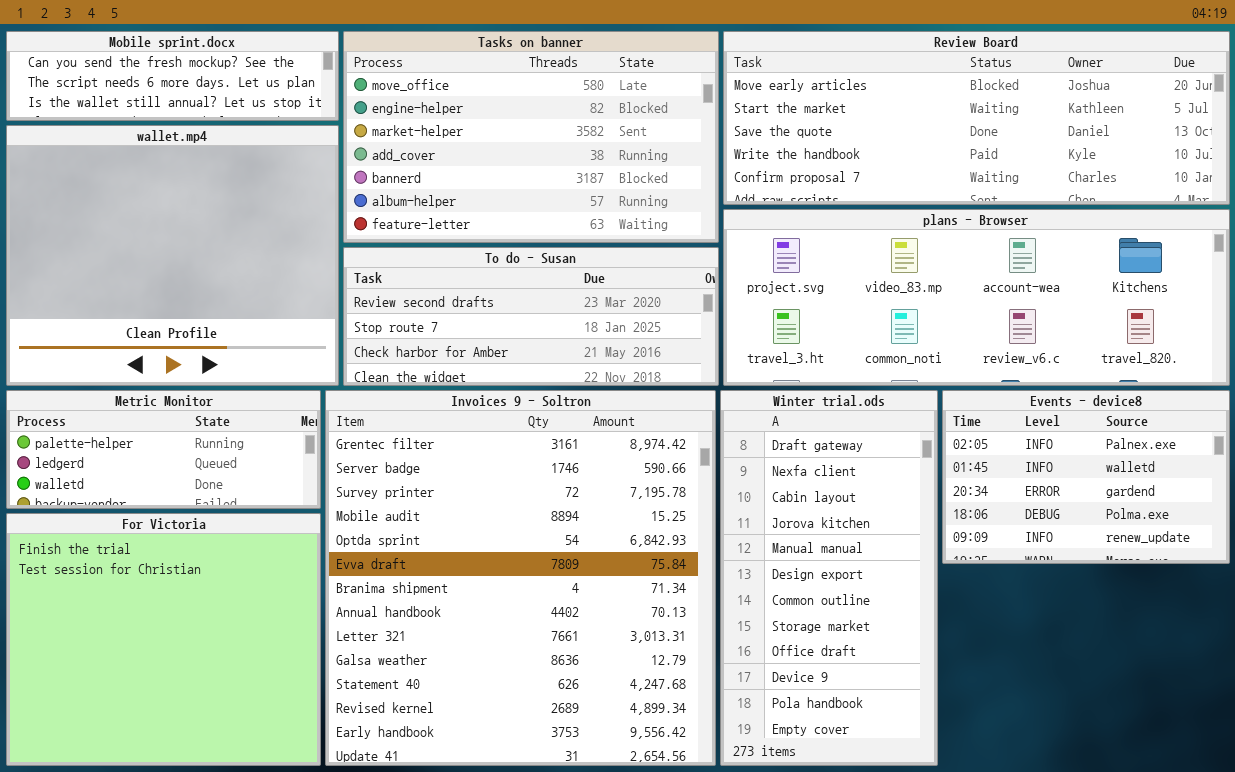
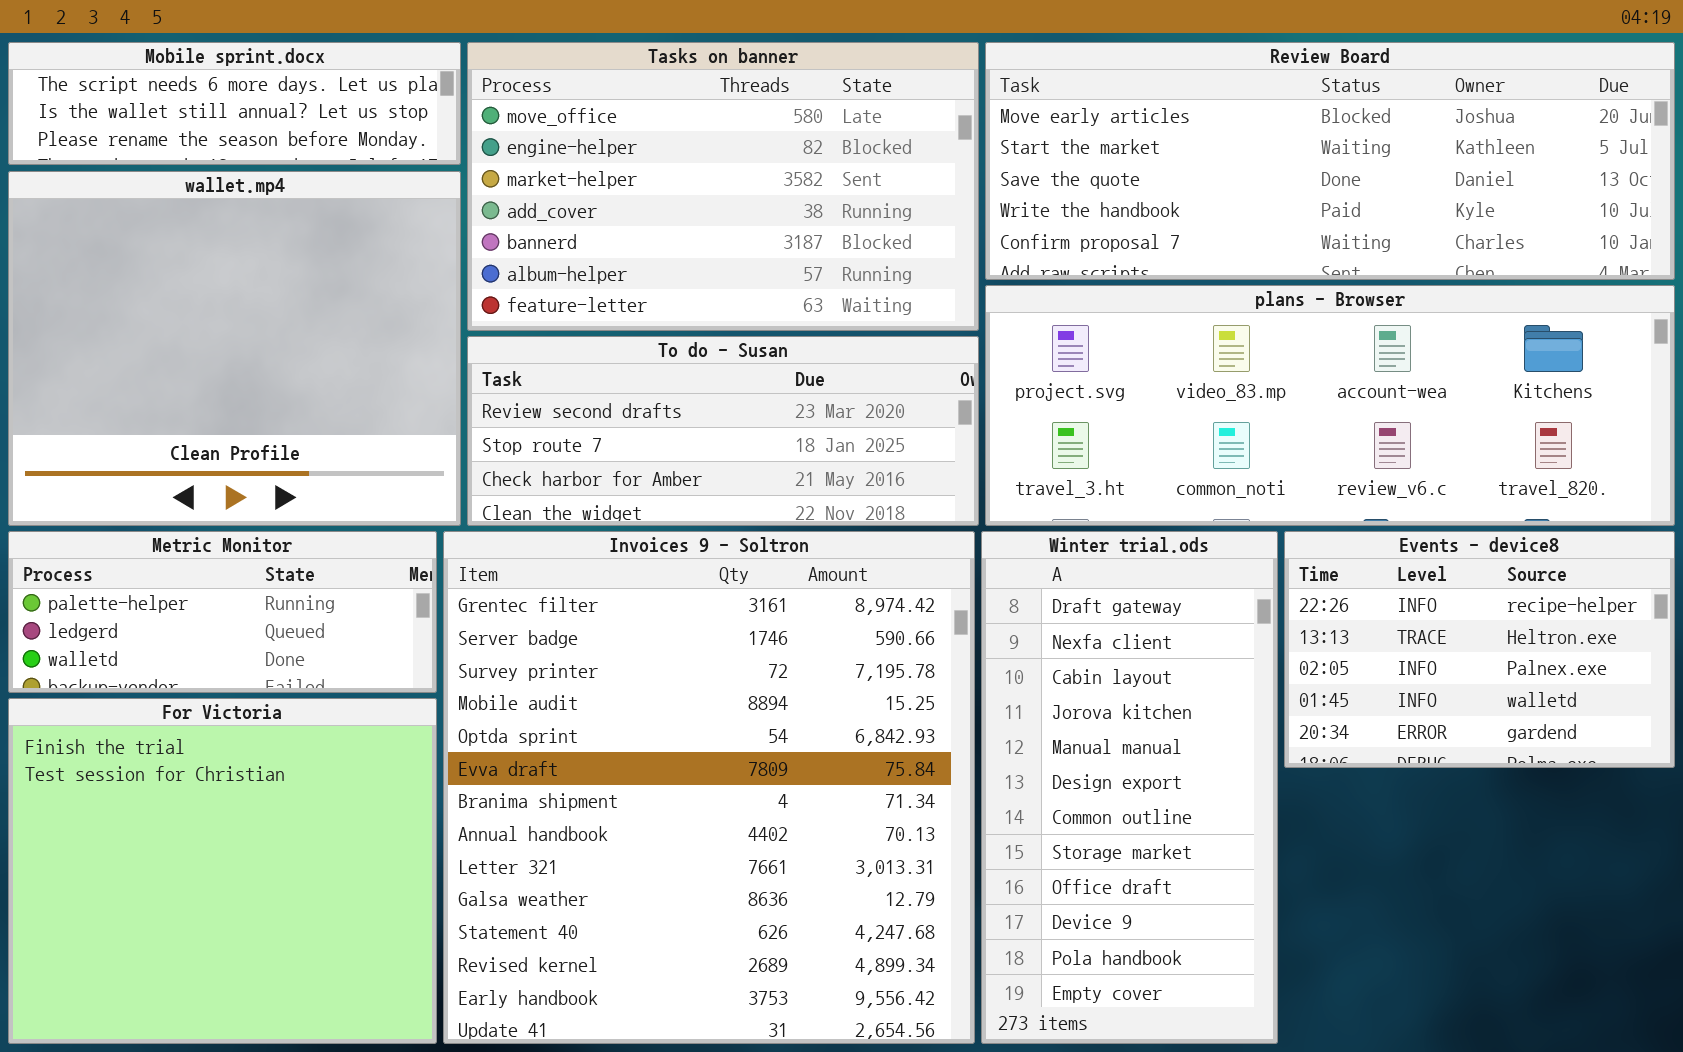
Mobile sprint.docx: [6,31,339,121] -> [8,42,461,165], scrolled down 1 row
Events - device8: [942,390,1230,564] -> [1284,531,1675,768], scrolled up 2 rows

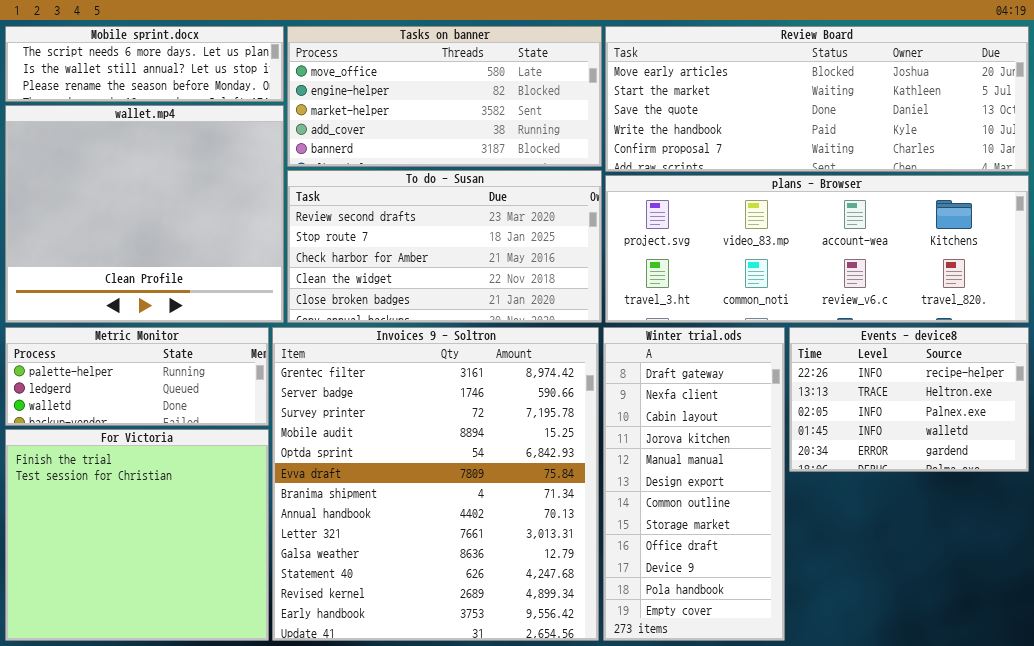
Tasks on banner: [467,42,979,331] -> [287,26,602,167], resized
To do - Susan: [467,336,979,526] -> [287,170,602,323], resized

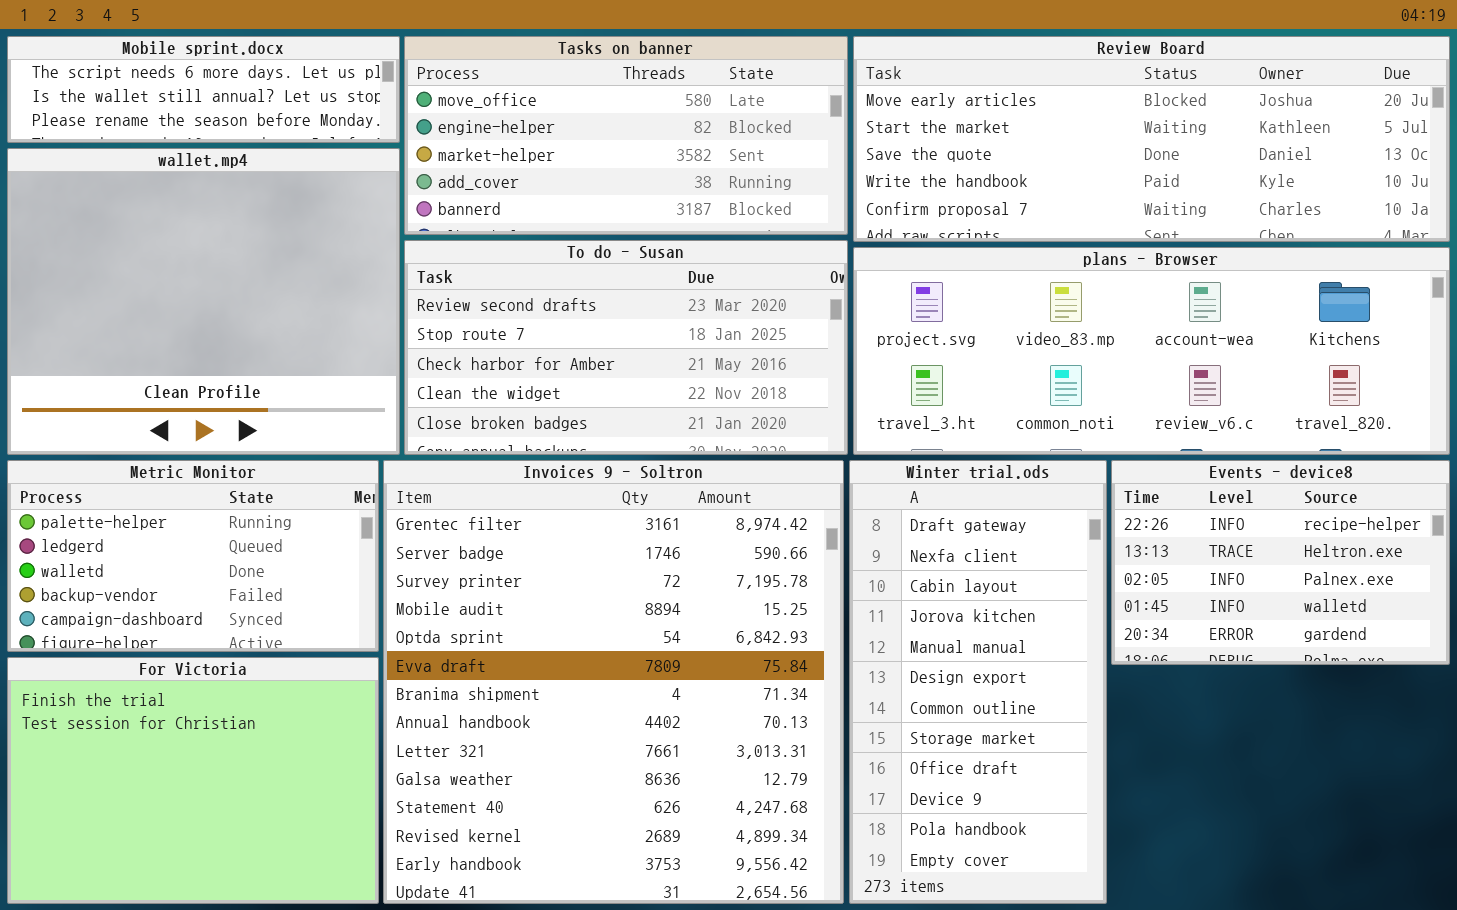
Metric Monitor: [5,327,269,426] -> [7,460,379,652], resized
For Victoria: [5,429,269,641] -> [7,657,379,904], resized

